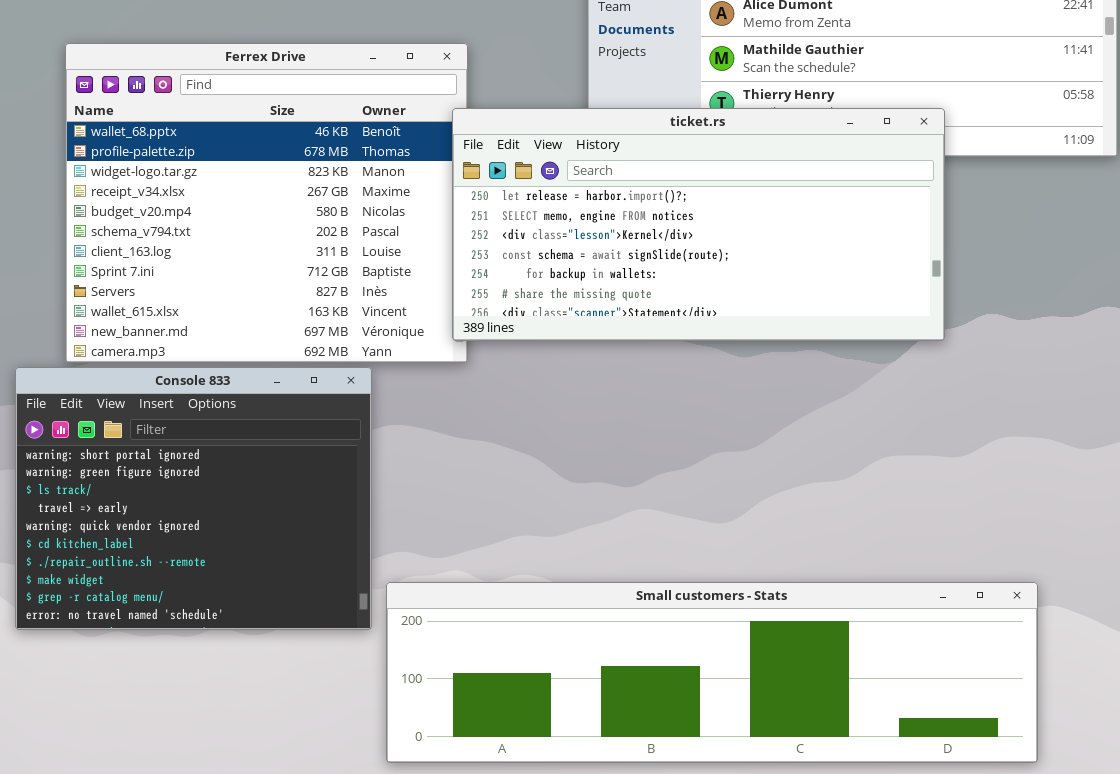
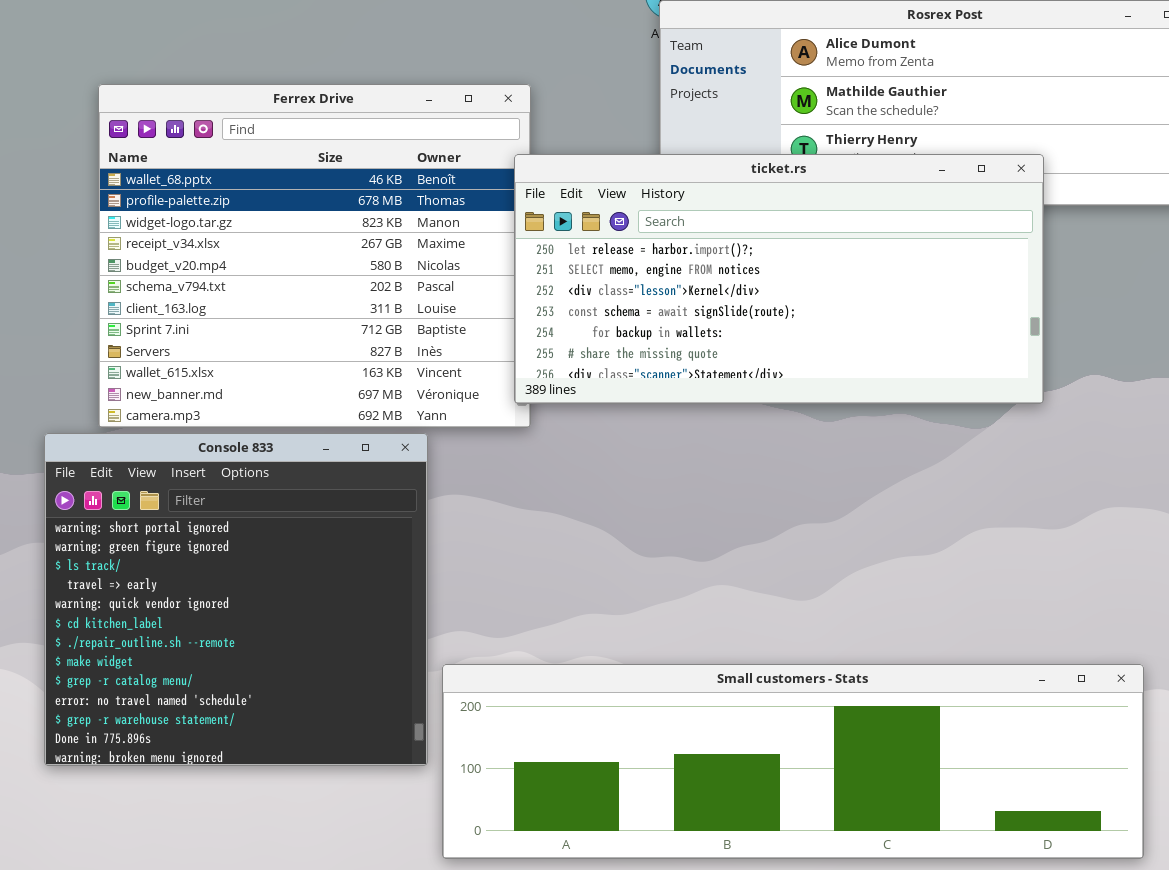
Console 833: [15,367,372,630] -> [44,433,428,766], resized

